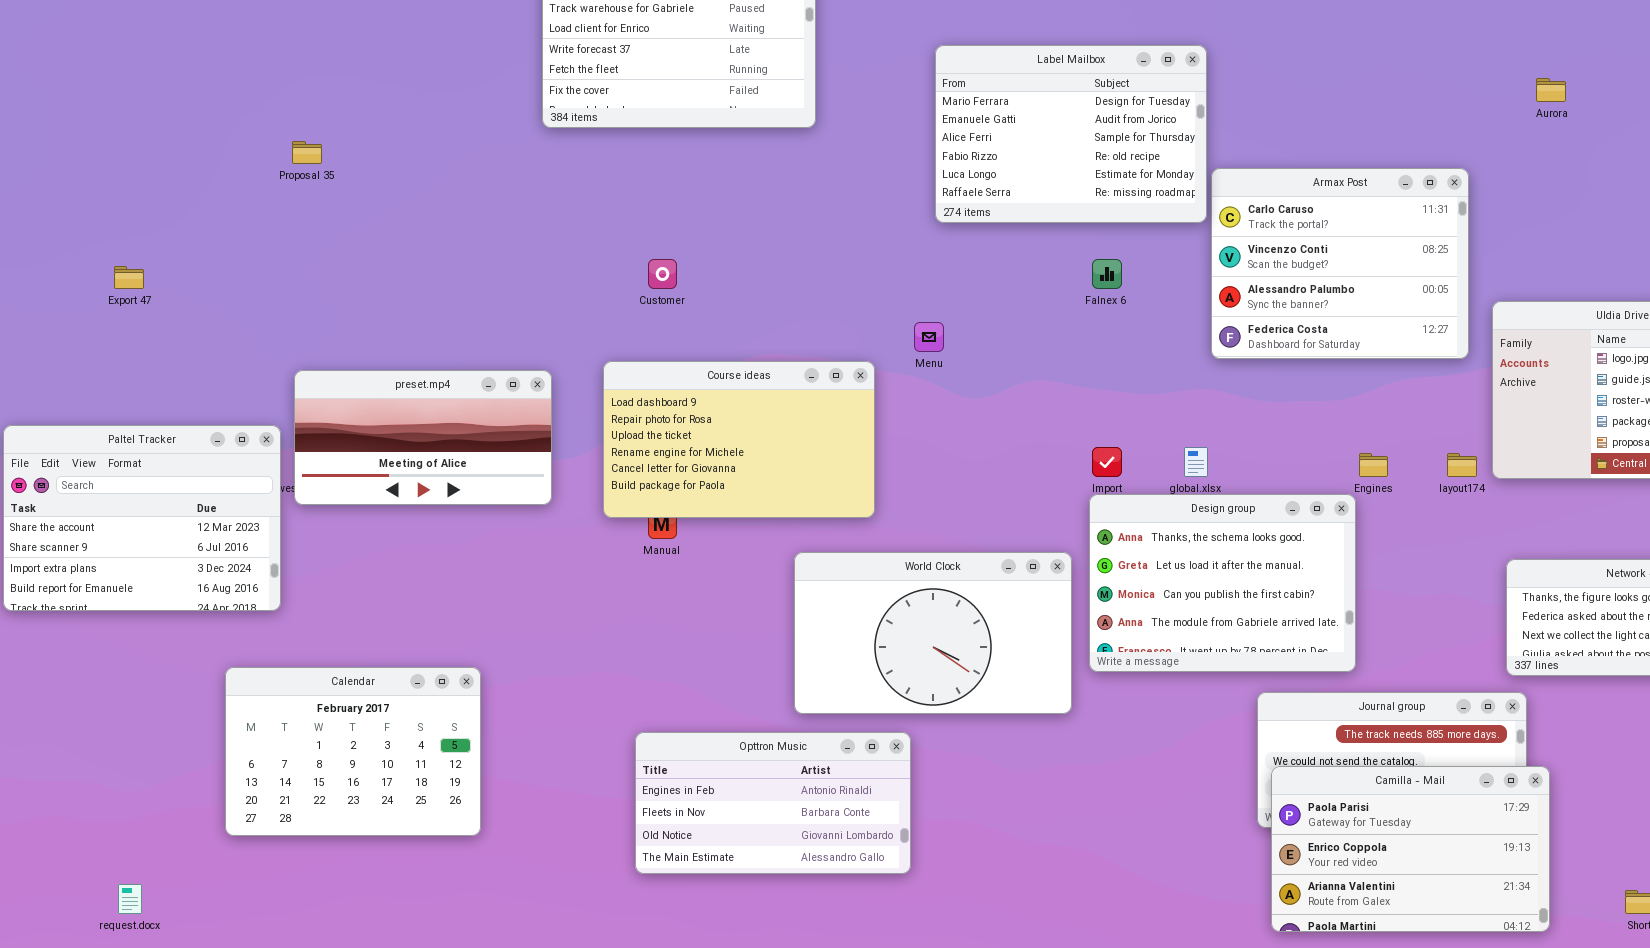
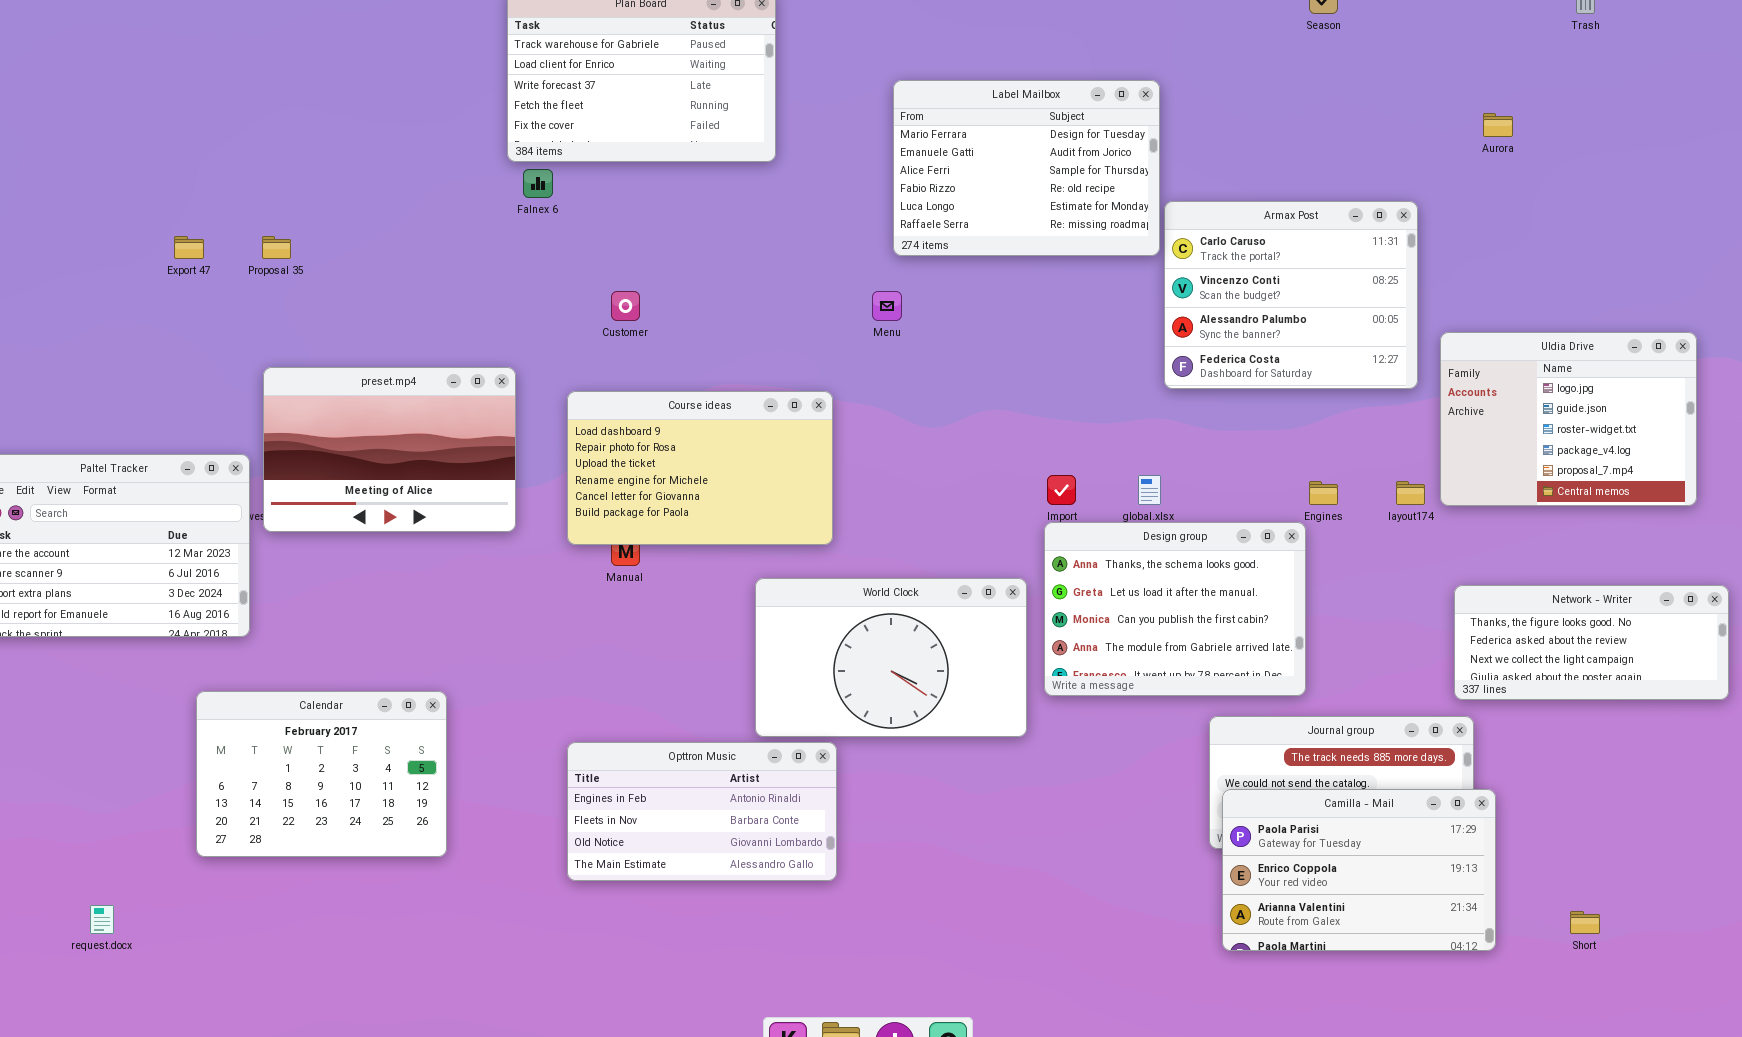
Proposal 35: [292,141,322,164] -> [262,236,291,259], moved
Falnex 6: [1092,259,1122,289] -> [523,169,553,198], moved
Export 47: [114,266,144,289] -> [174,236,204,259], moved
Menu: [914,322,944,352] -> [872,291,902,321], moved
preset.mp4: [294,370,552,505] -> [263,367,516,532], resized
Opttron Music: [635,732,911,874] -> [567,742,837,881], moved

